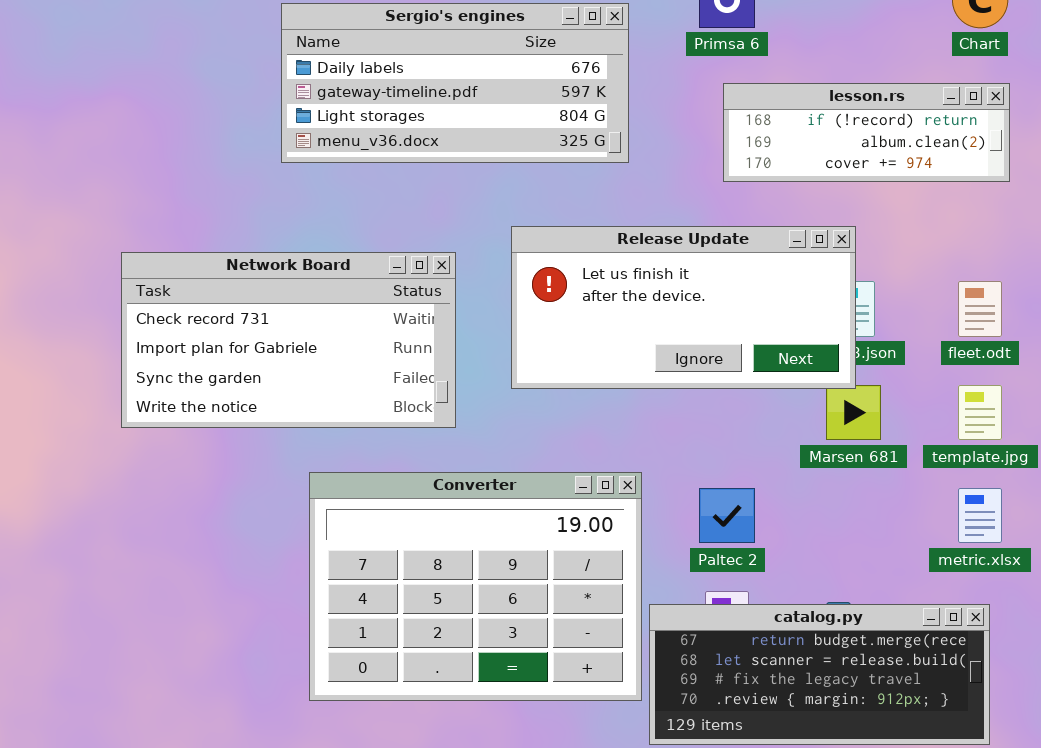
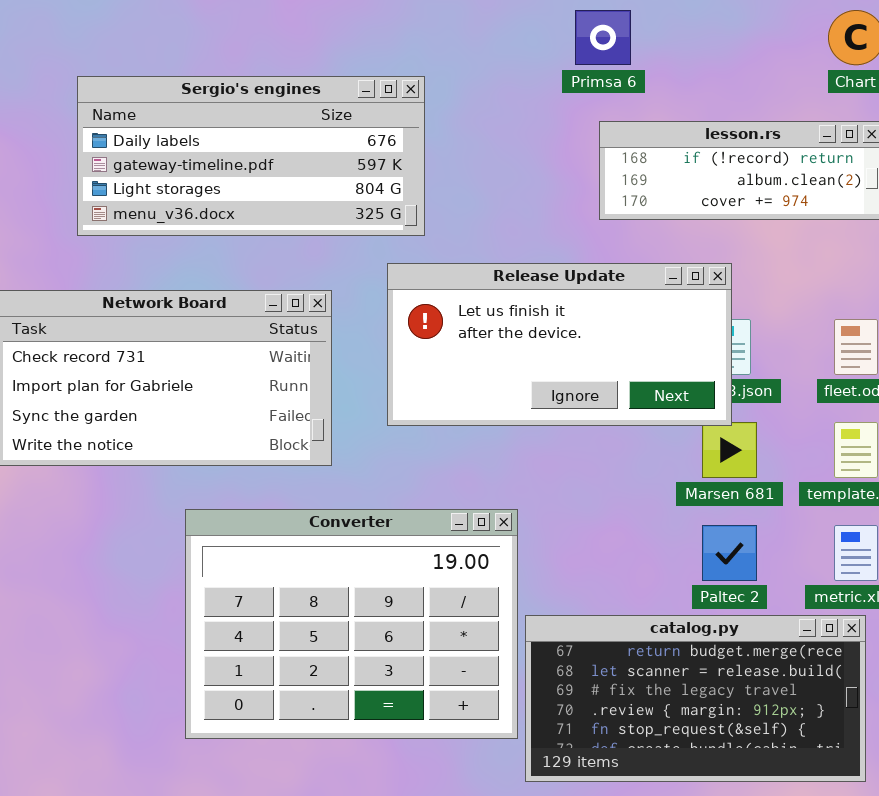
Sergio's engines: [281,3,629,163] -> [77,76,425,236], moved
Paltec 2: [699,488,755,543] -> [702,525,757,581], moved
catalog.py: [649,604,990,745] -> [525,615,866,782], resized

